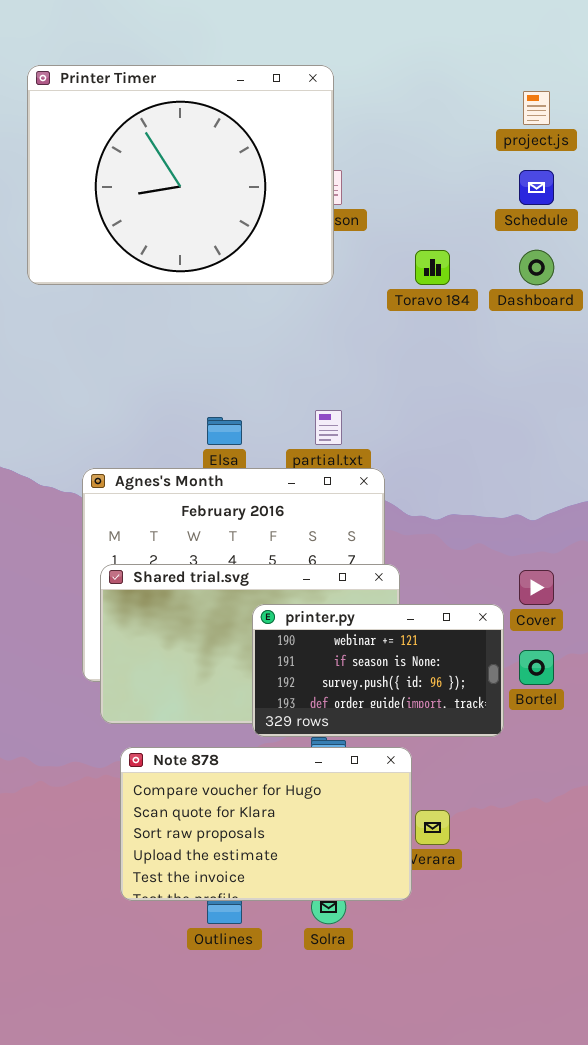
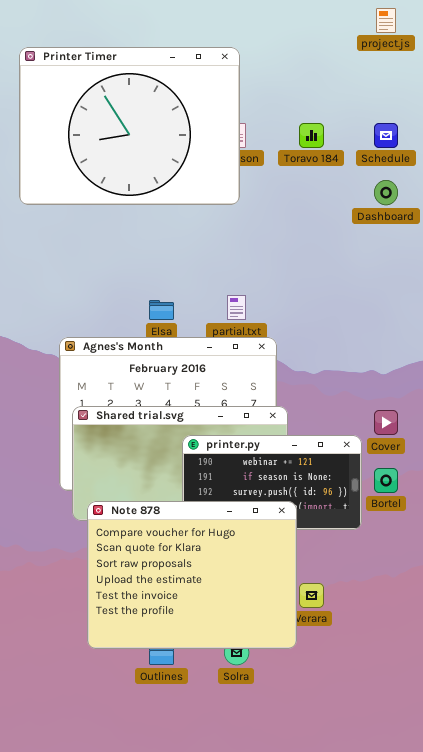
project.js: [523,91,550,125] -> [376,8,396,33], moved
Toravo 184: [415,250,450,285] -> [299,123,324,148], moved
Note 878: [120,747,412,901] -> [87,501,297,649], resized

